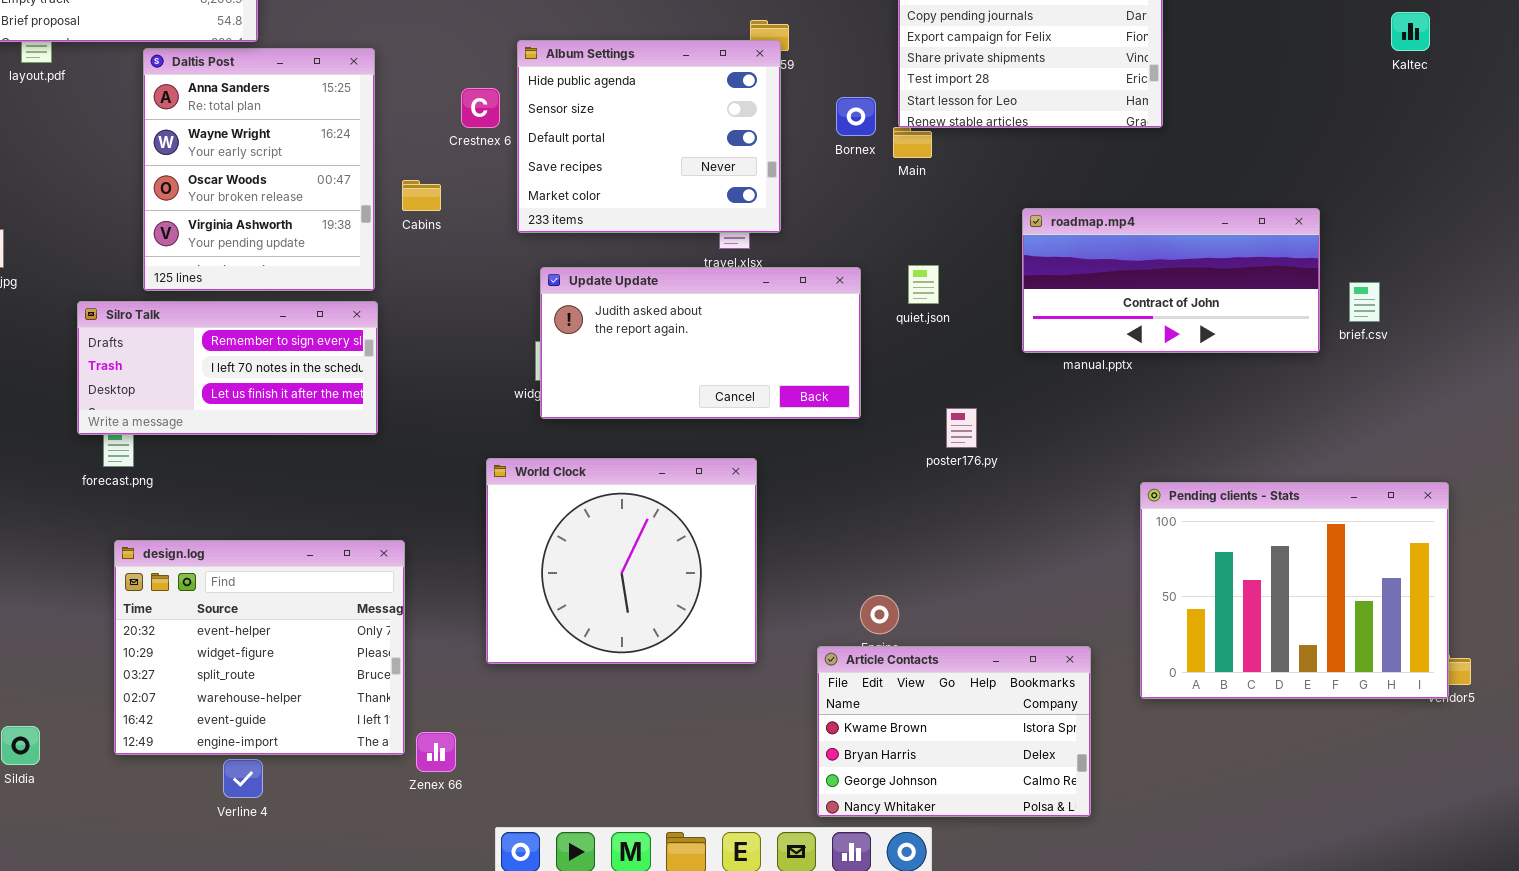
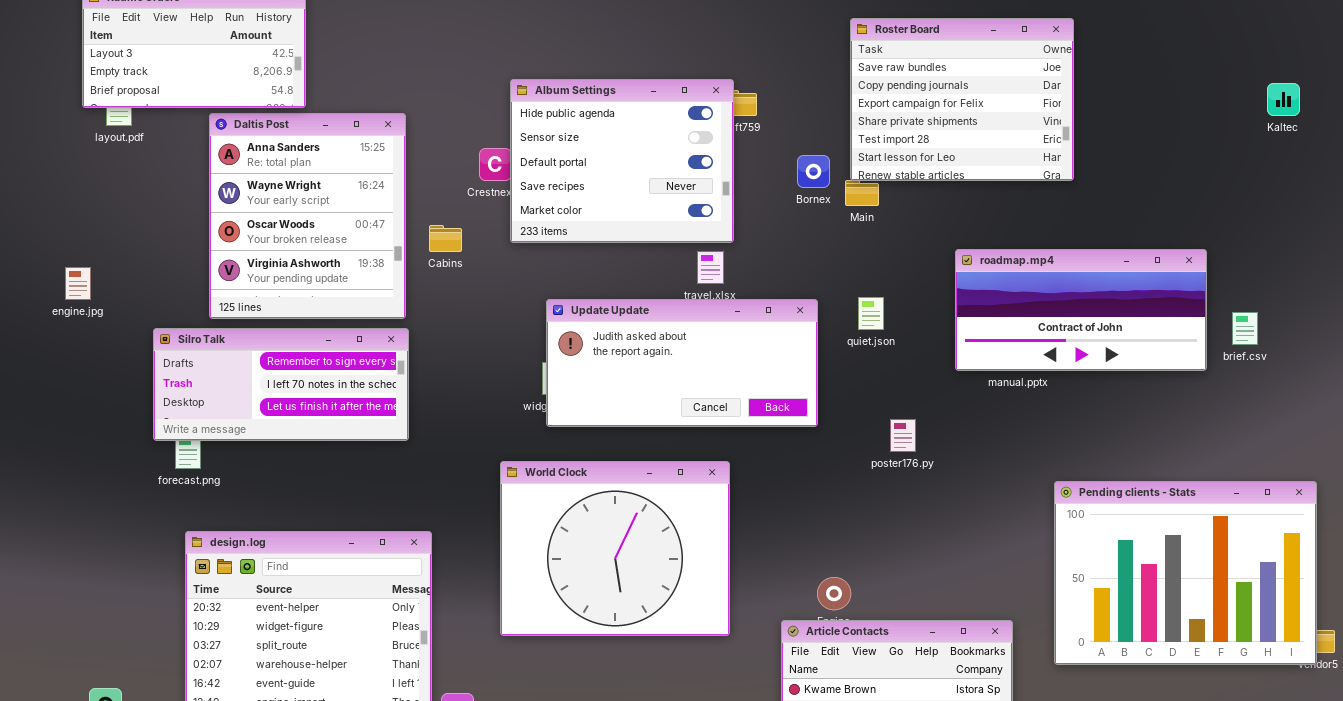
Album Settings: [517,40,781,233] -> [510,79,734,243], moved

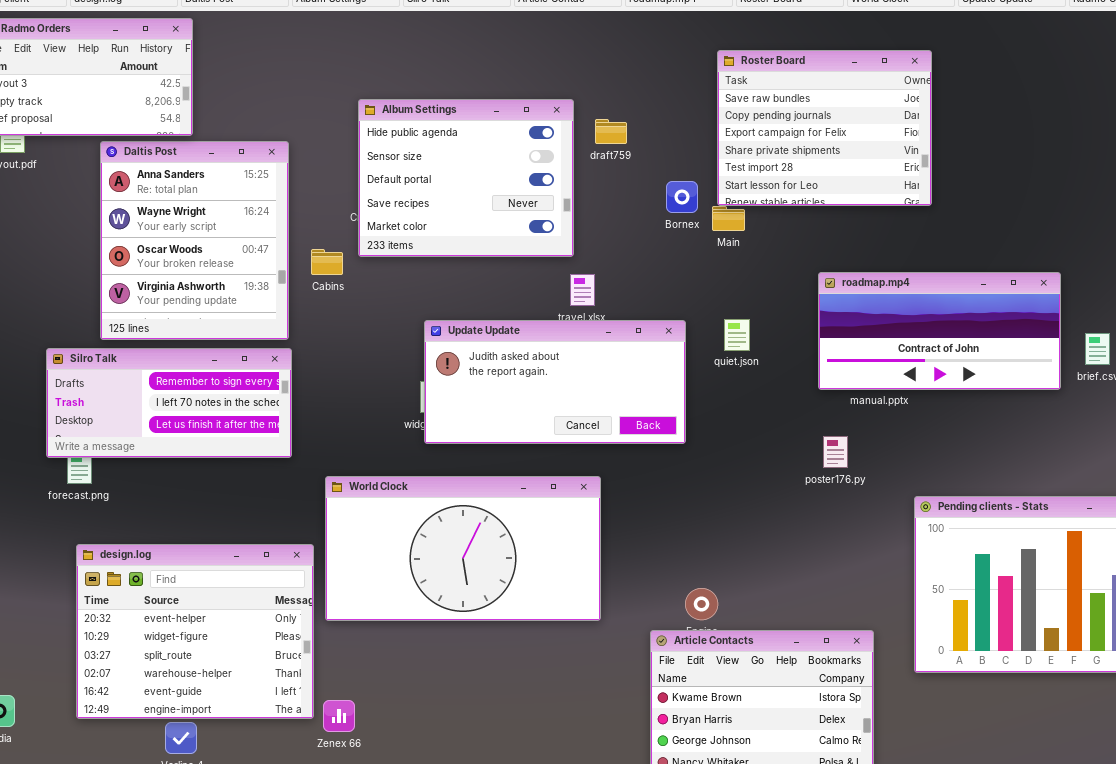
Album Settings: [510,79,734,243] -> [358,99,574,257], moved
poster176.py: [890,419,916,452] -> [823,436,848,468], moved
World Clock: [500,461,730,636] -> [325,476,601,621], resized

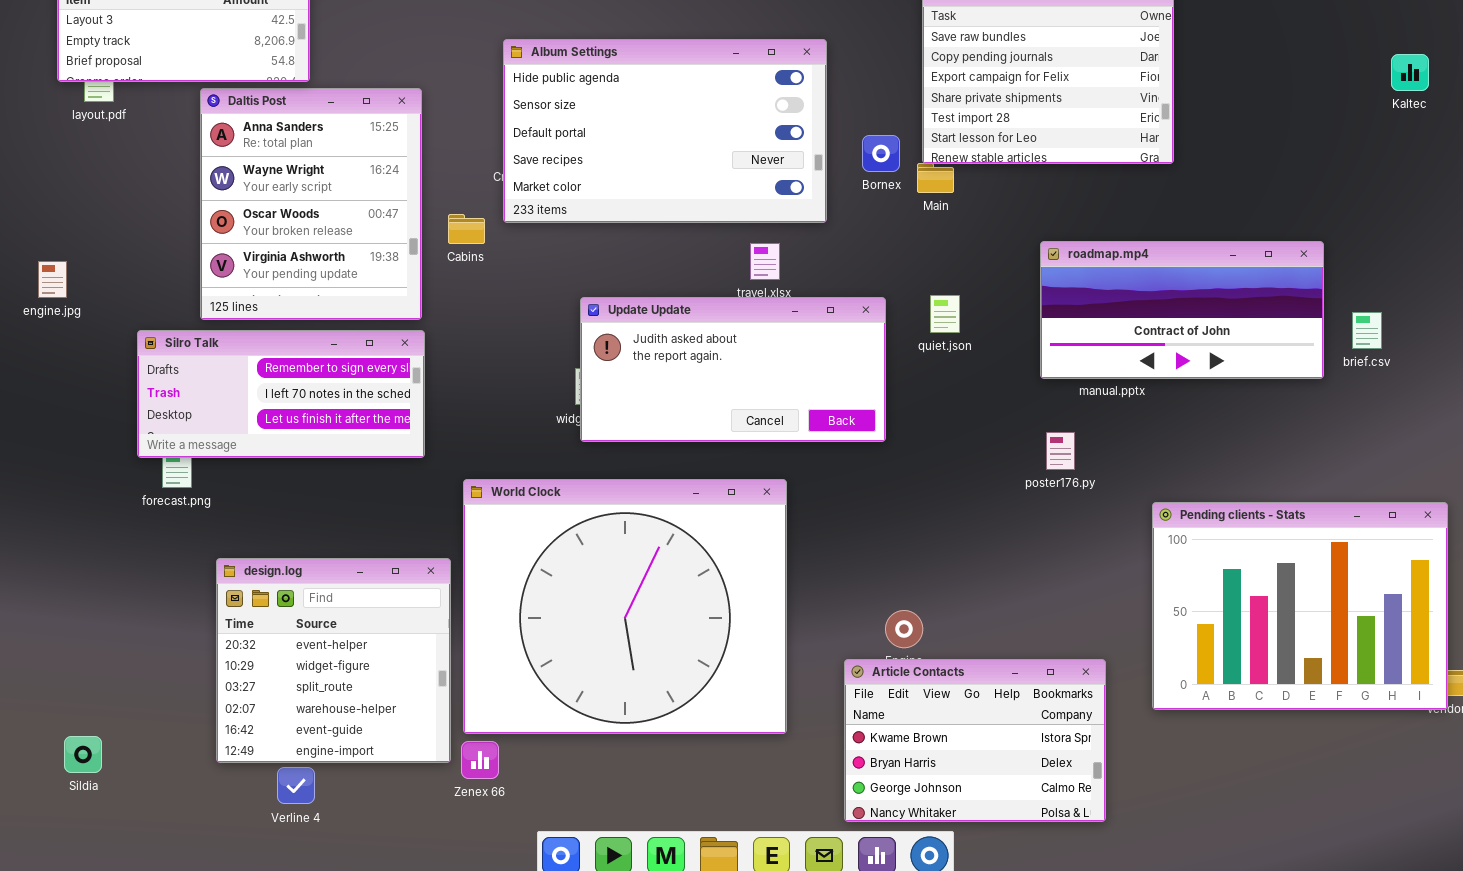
Album Settings: [358,99,574,257] -> [503,39,827,223], resized
World Clock: [325,476,601,621] -> [463,479,787,734], resized
design.log: [76,544,314,719] -> [216,558,451,763], resized

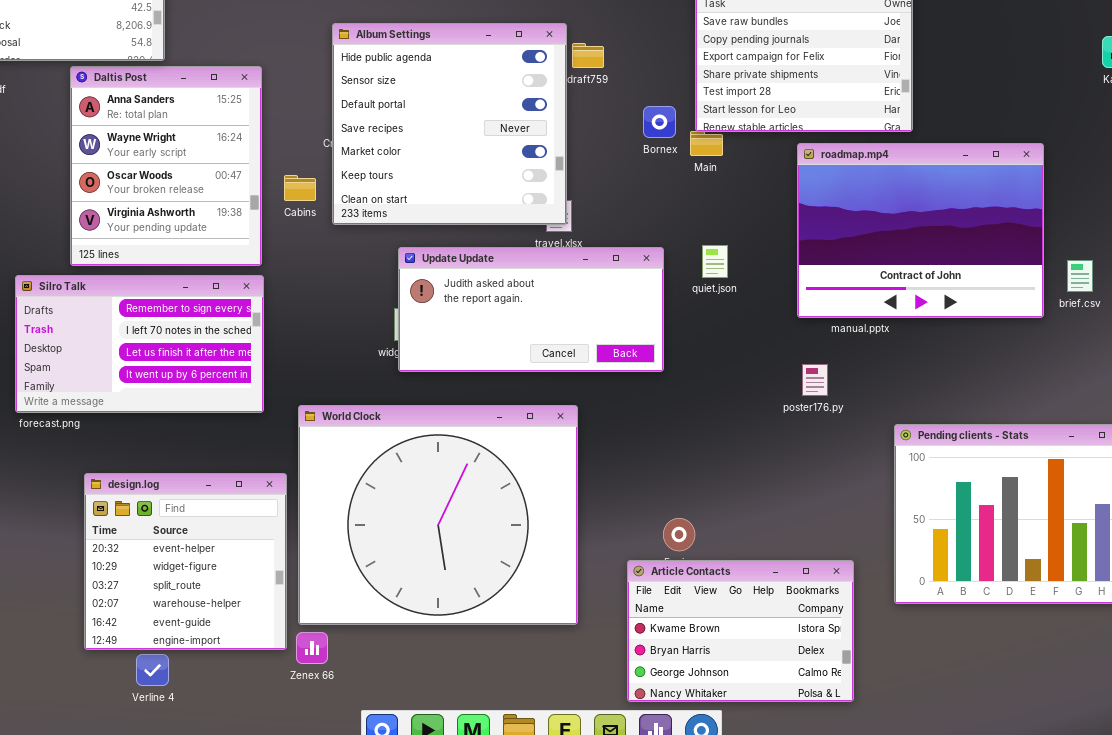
Album Settings: [503,39,827,223] -> [332,23,567,225], resized
roadmap.mp4: [1040,241,1324,379] -> [797,143,1044,318], resized
Silro Talk: [137,330,425,458] -> [15,275,264,413], resized

